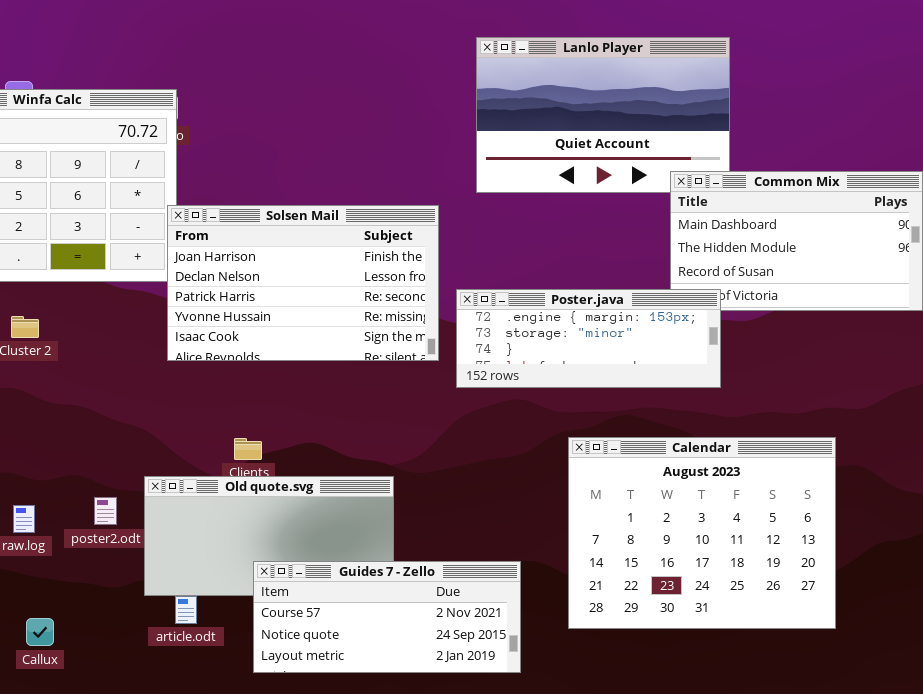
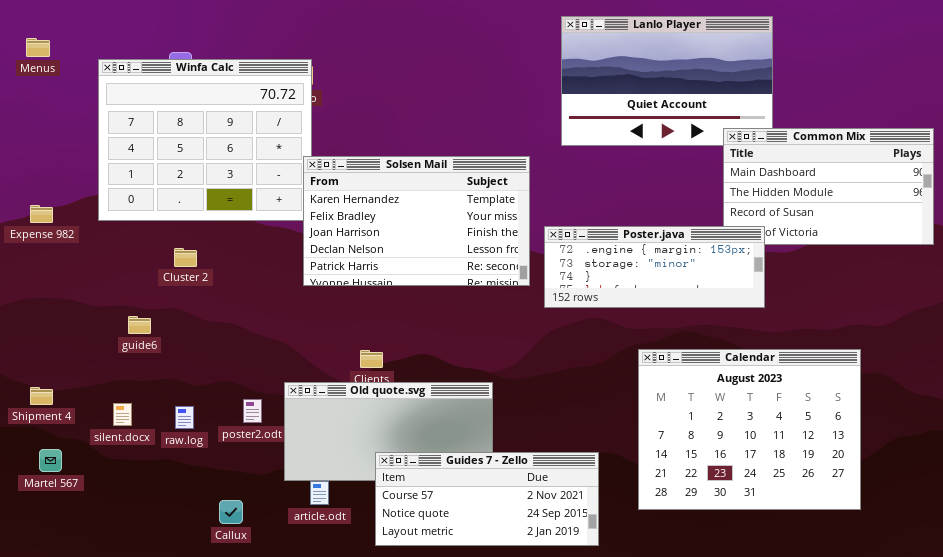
Solsen Mail: [167,205,439,361] -> [303,156,530,286], scrolled up 2 rows
Callux: [26,618,54,646] -> [219,500,243,524], moved

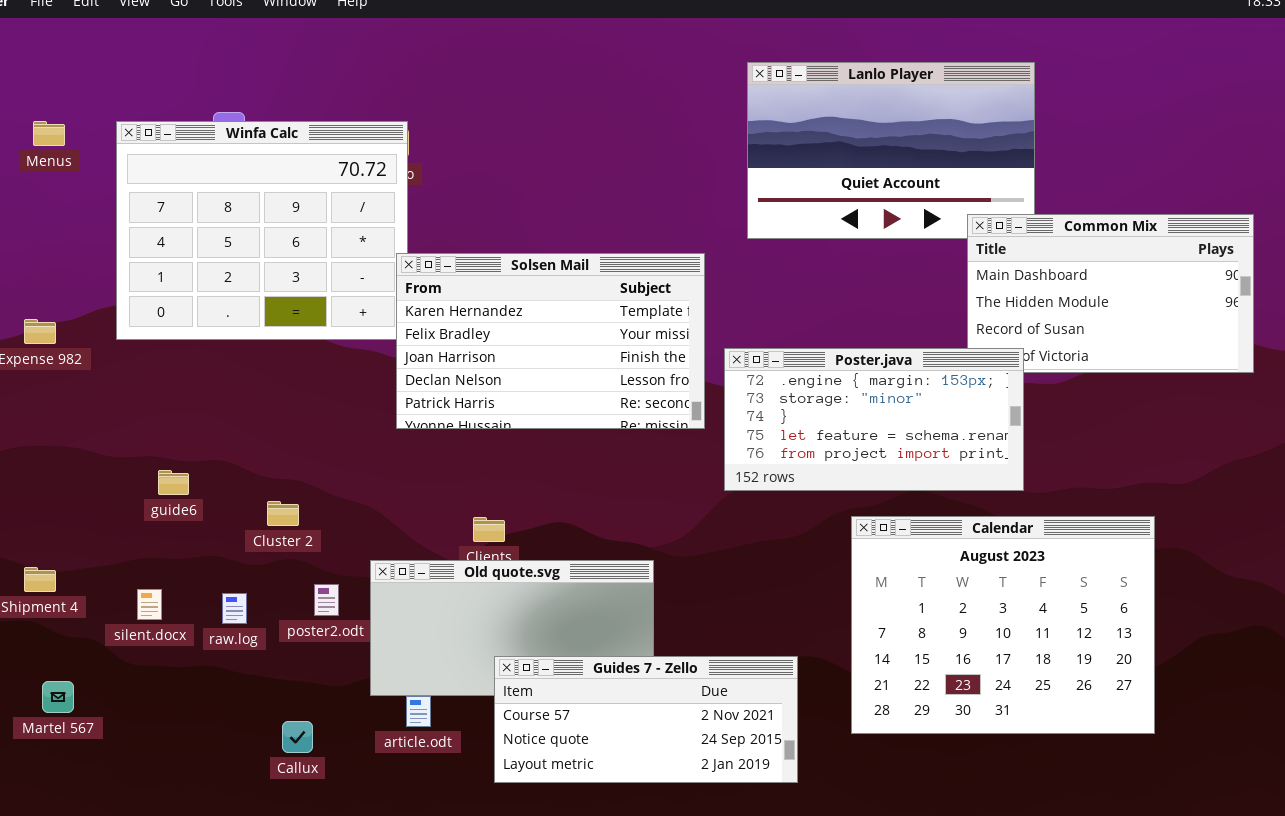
Menus: [26,38,50,57] -> [33,121,65,146], moved
Poster.java: [544,226,765,308] -> [724,348,1024,491], resized
Cluster 2: [174,248,197,267] -> [267,501,299,526], moved
Martel 567: [39,449,62,472] -> [42,681,74,713], moved

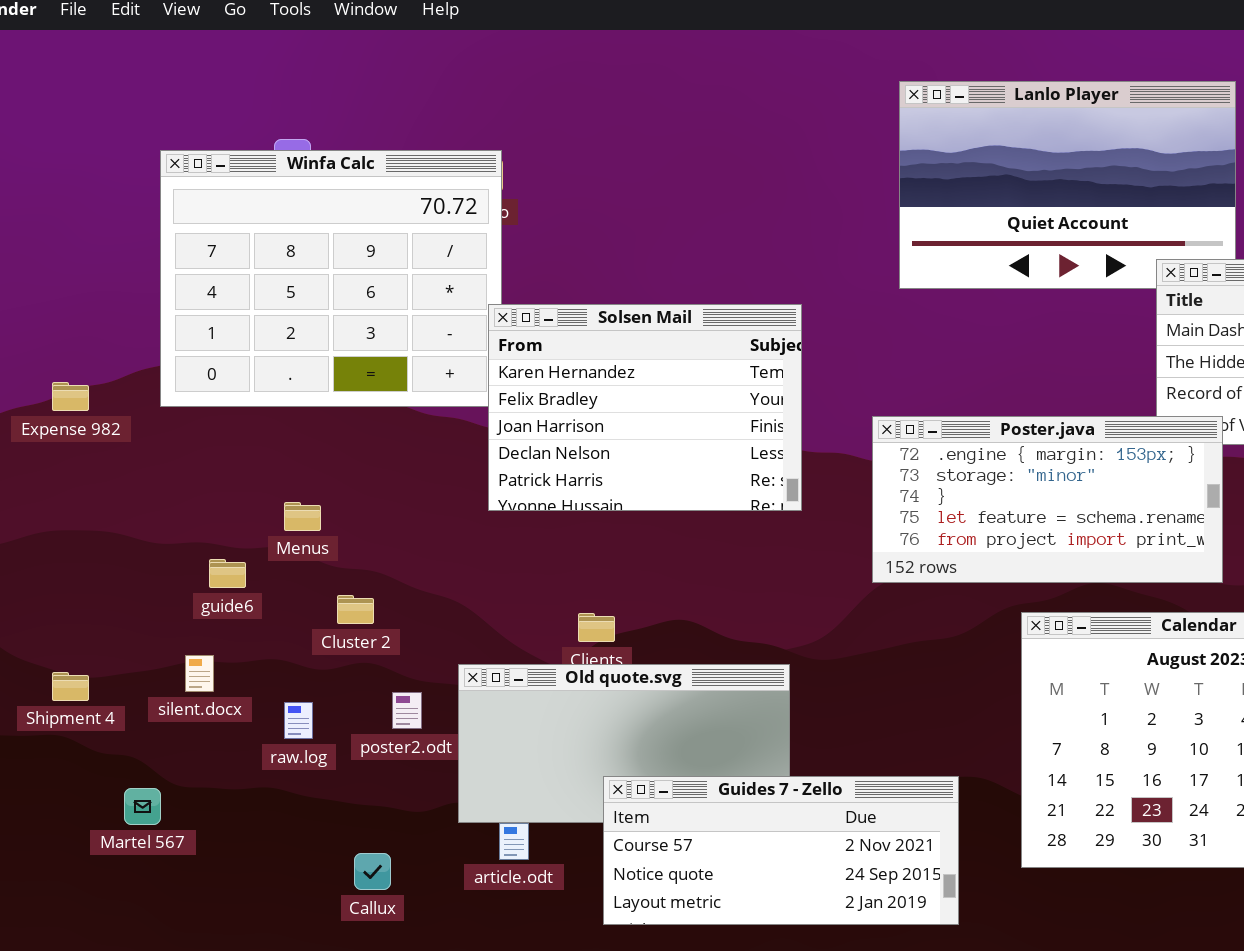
Menus: [33,121,65,146] -> [284,502,321,531], moved
Solsen Mail: [396,253,705,429] -> [488,304,802,511], resized
silent.docx: [137,589,162,620] -> [185,655,214,692], moved
Martel 567: [42,681,74,713] -> [124,788,161,825], moved

